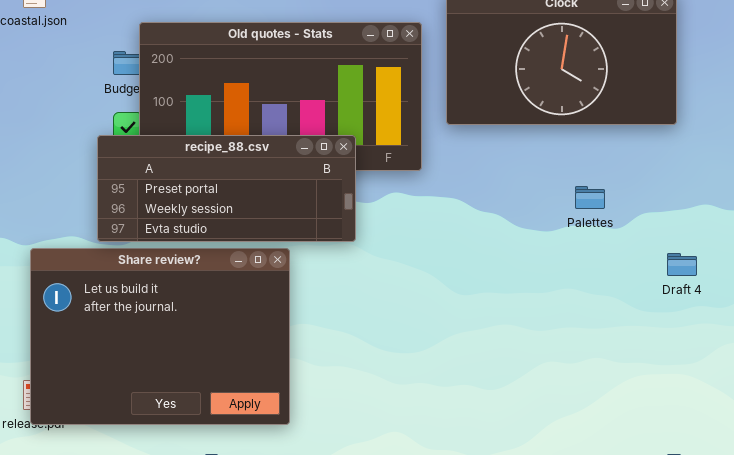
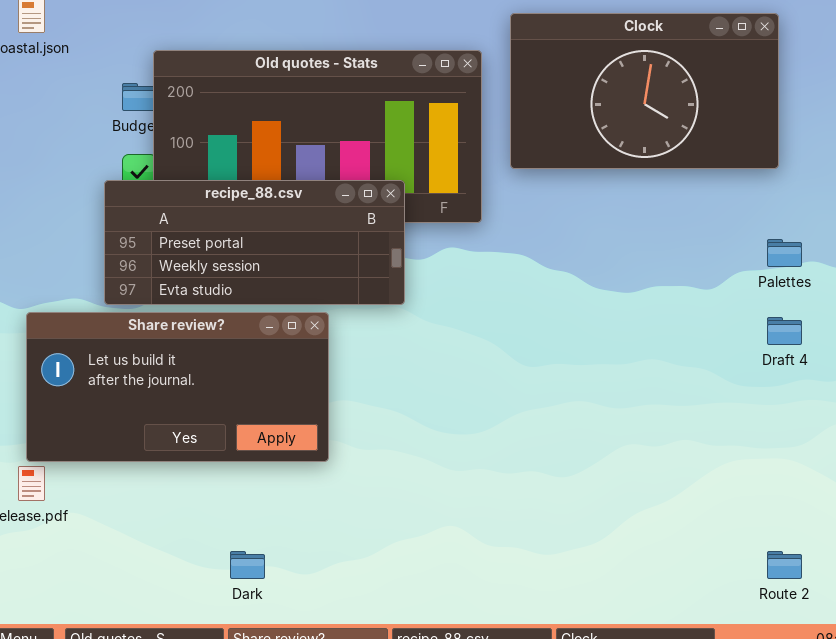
Palettes: [575,186,605,209] -> [767,239,802,267], moved
Share review?: [30,248,290,425] -> [26,312,329,462], resized

